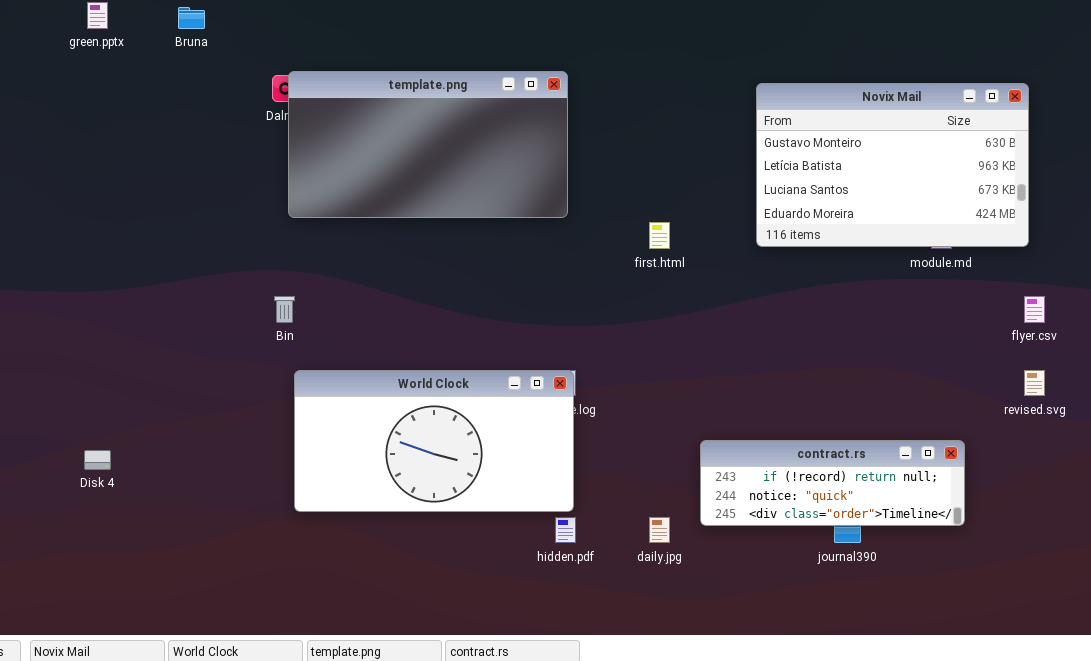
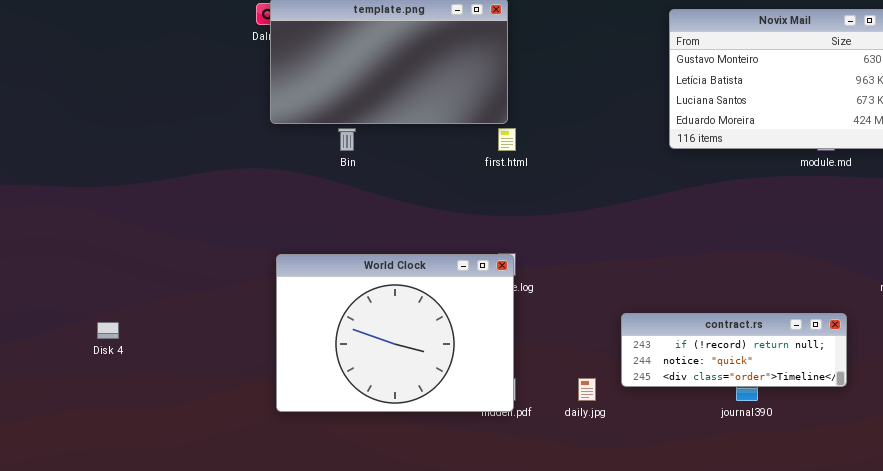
first.html: [649,222,670,249] -> [498,128,516,151], moved
Bin: [274,296,295,323] -> [338,128,356,151], moved
World Clock: [294,370,574,512] -> [276,254,514,412], resized

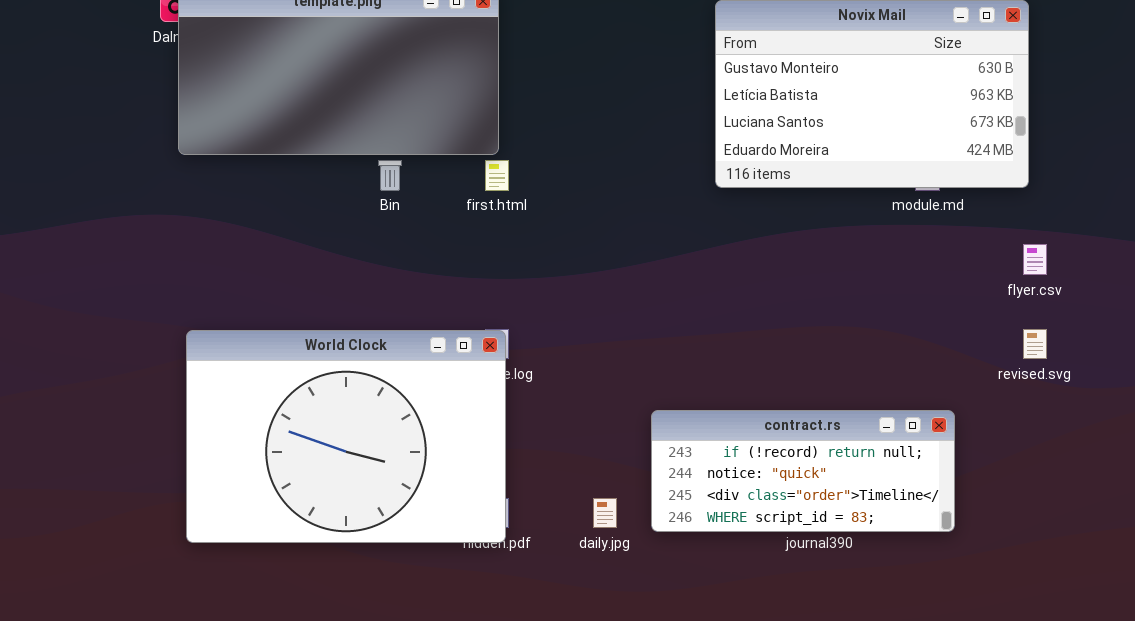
Bin: [338,128,356,151] -> [378,160,402,191], moved
contract.rs: [621,313,847,387] -> [651,410,955,532], resized

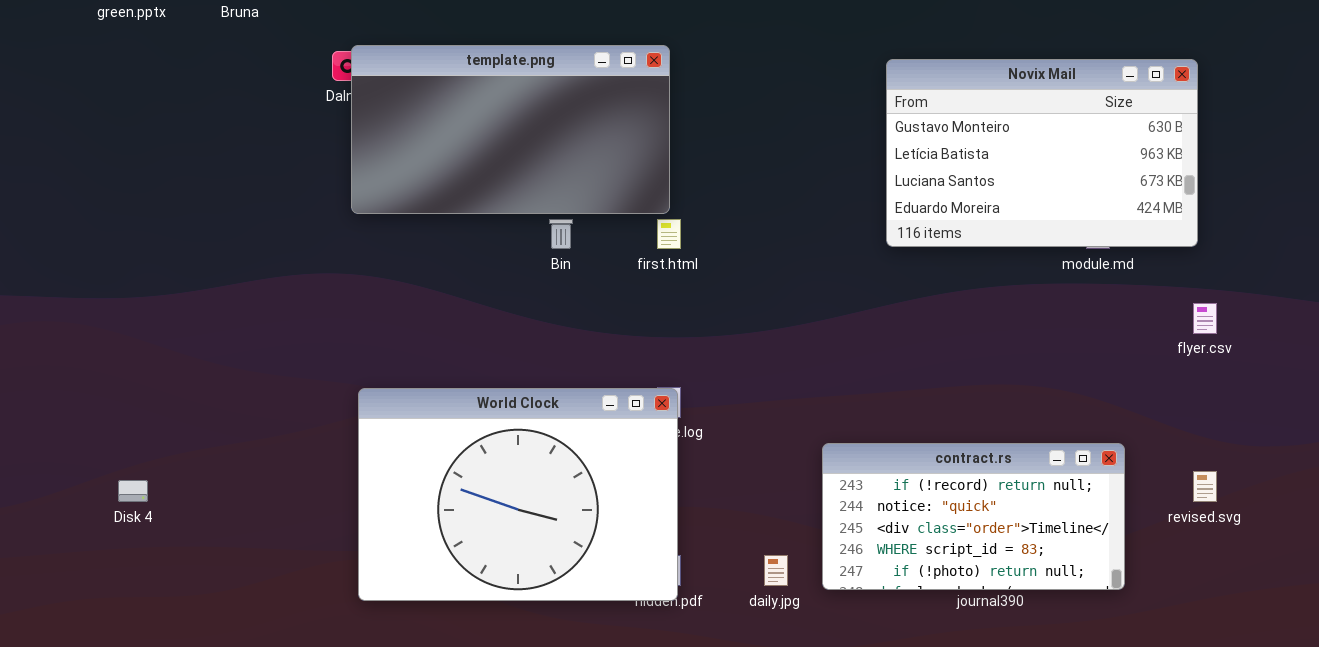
revised.svg: [1023,329,1047,359] -> [1193,471,1217,502], moved
contract.rs: [651,410,955,532] -> [822,443,1125,590], resized

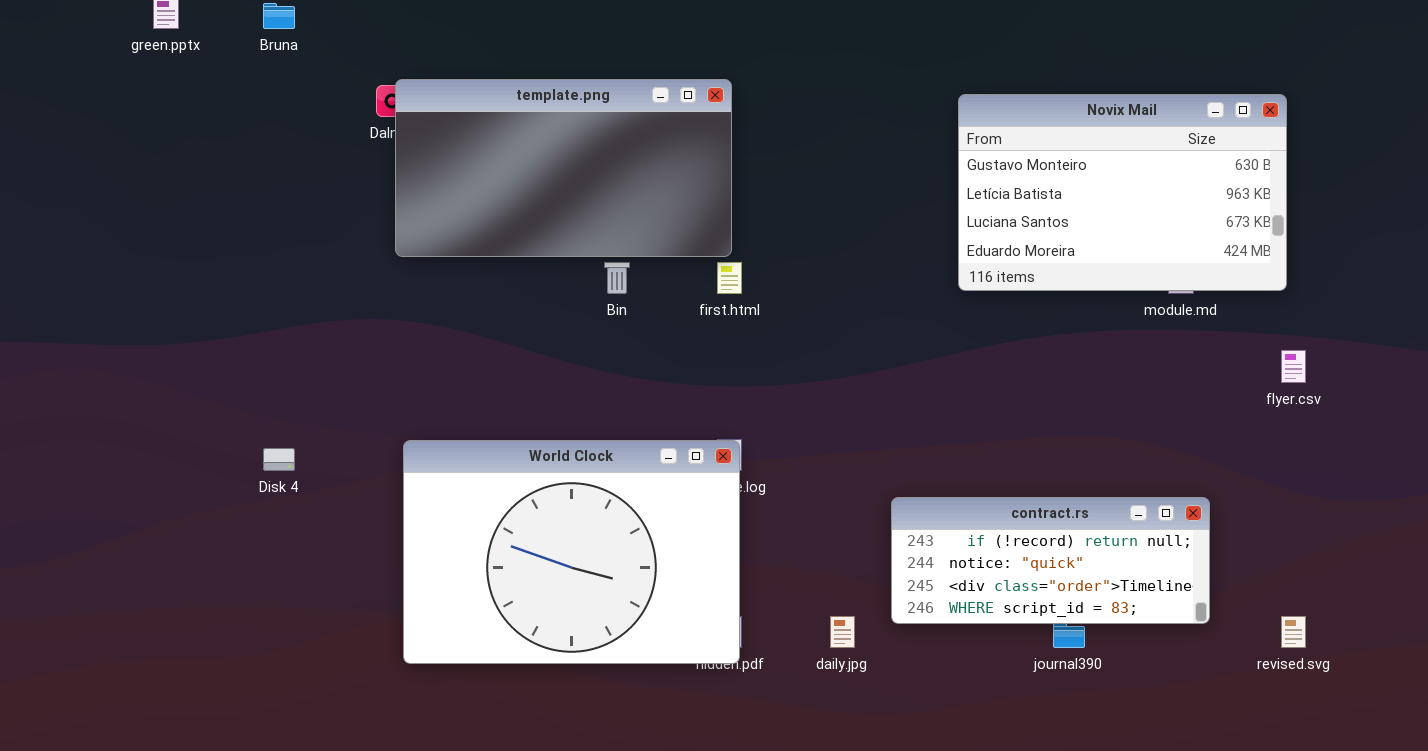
contract.rs: [822,443,1125,590] -> [891,497,1210,624], resized
revised.svg: [1193,471,1217,502] -> [1281,616,1306,648], moved
Disk 4: [118,480,148,502] -> [263,448,295,471], moved

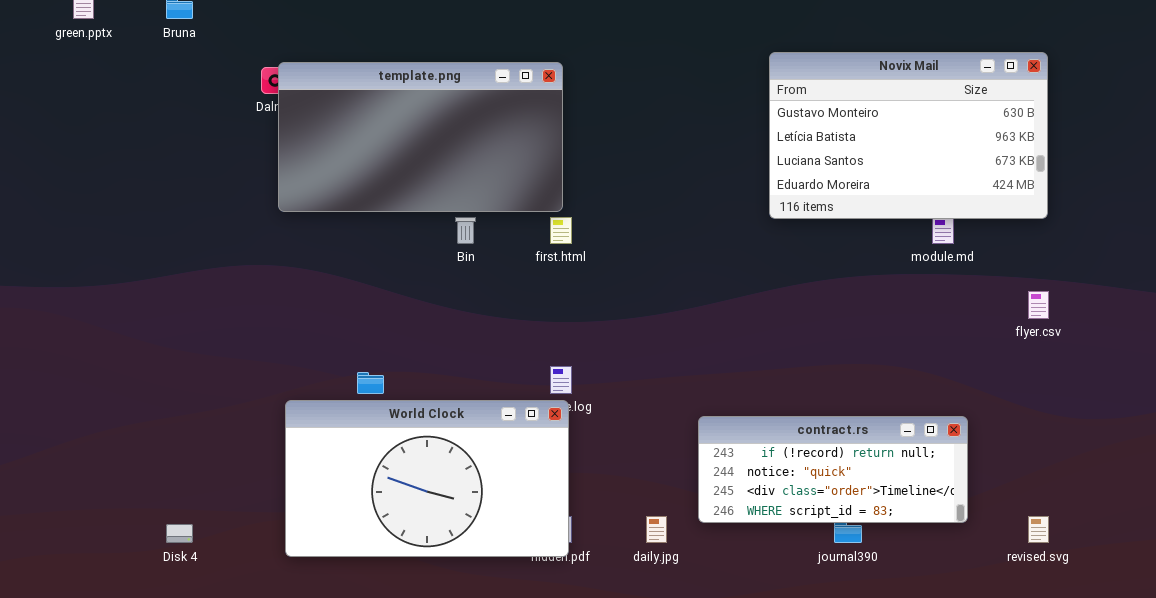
Novix Mail: [958,94,1287,291] -> [769,52,1048,219], moved
World Clock: [403,440,740,664] -> [285,400,569,557], resized
Disk 4: [263,448,295,471] -> [166,524,193,543], moved

